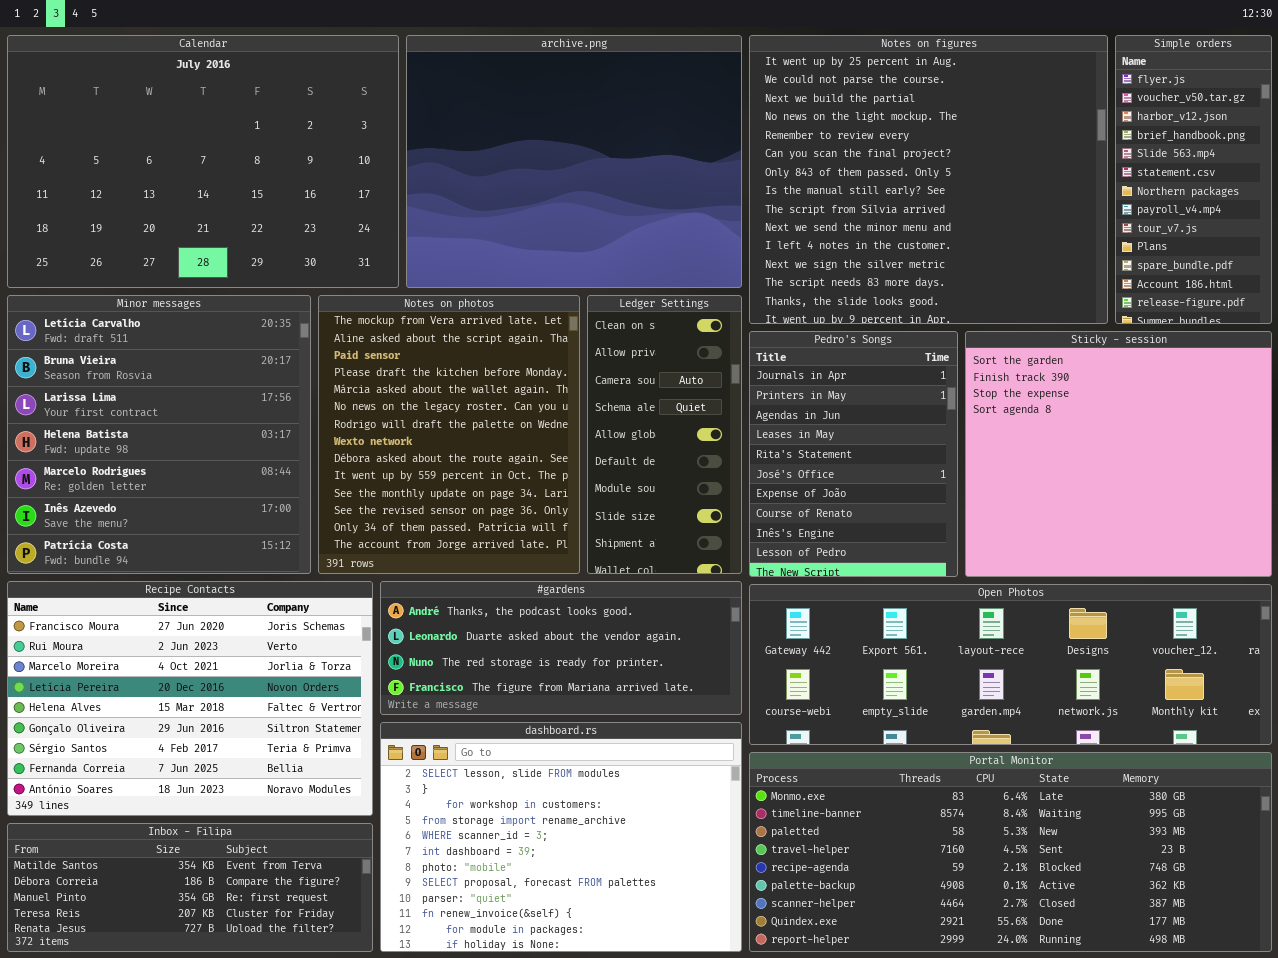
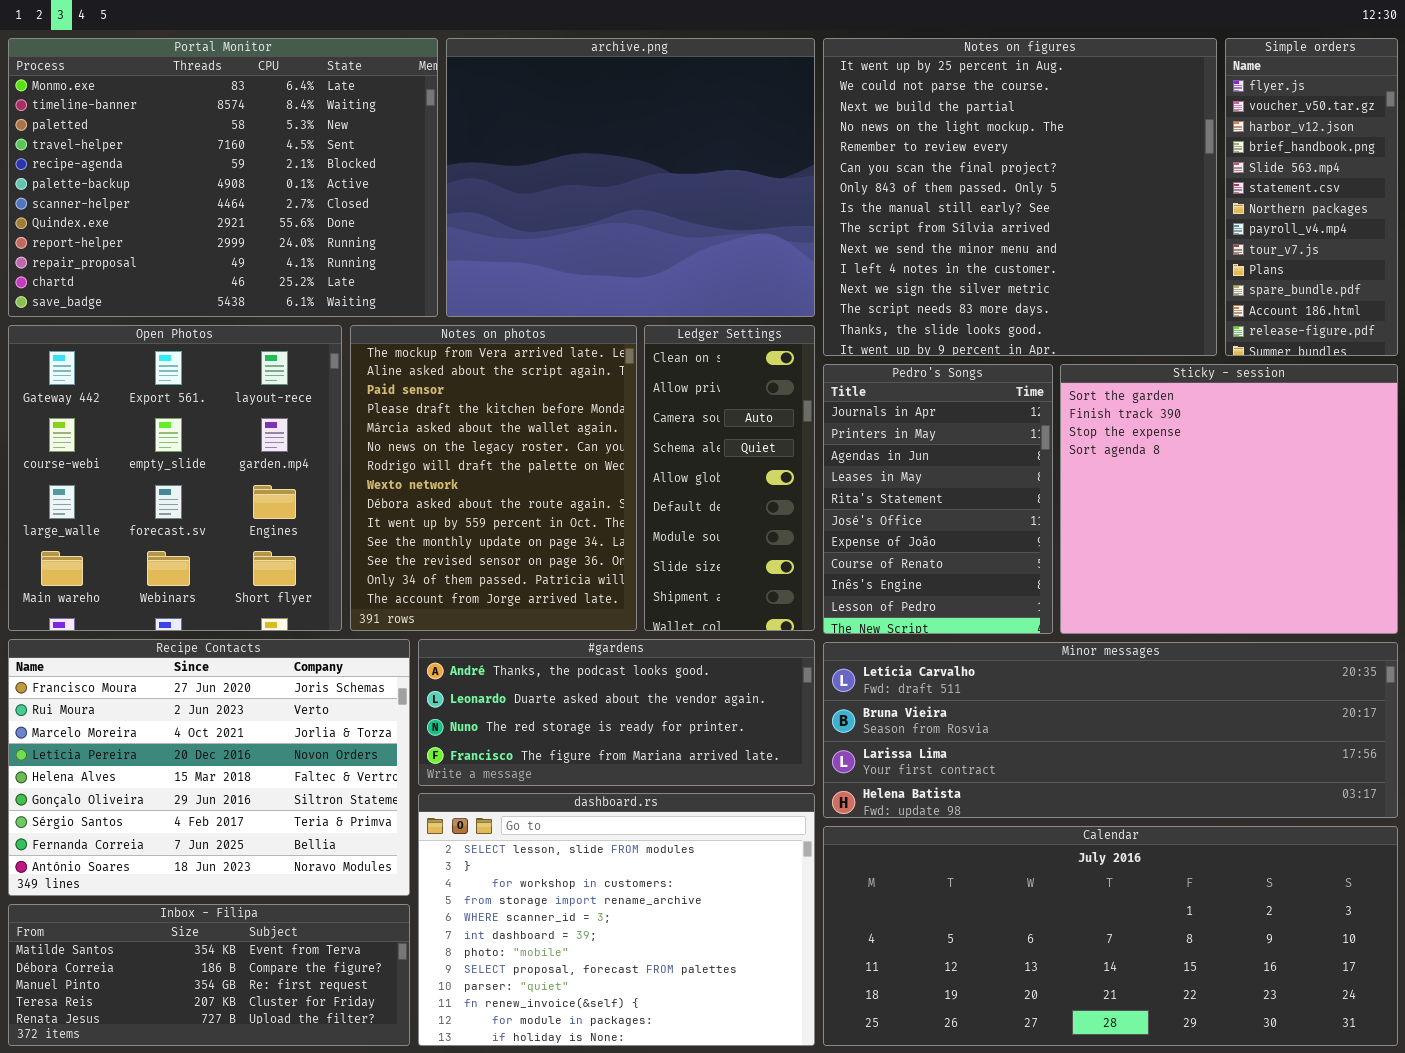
Calendar: [7,35,399,288] -> [823,826,1398,1046], moved, resized
Minor messages: [7,295,311,574] -> [823,642,1398,818], moved, resized
Open Photos: [749,584,1272,745] -> [8,325,342,631], moved, resized
Portal Monitor: [749,752,1272,952] -> [8,38,438,317], moved, resized

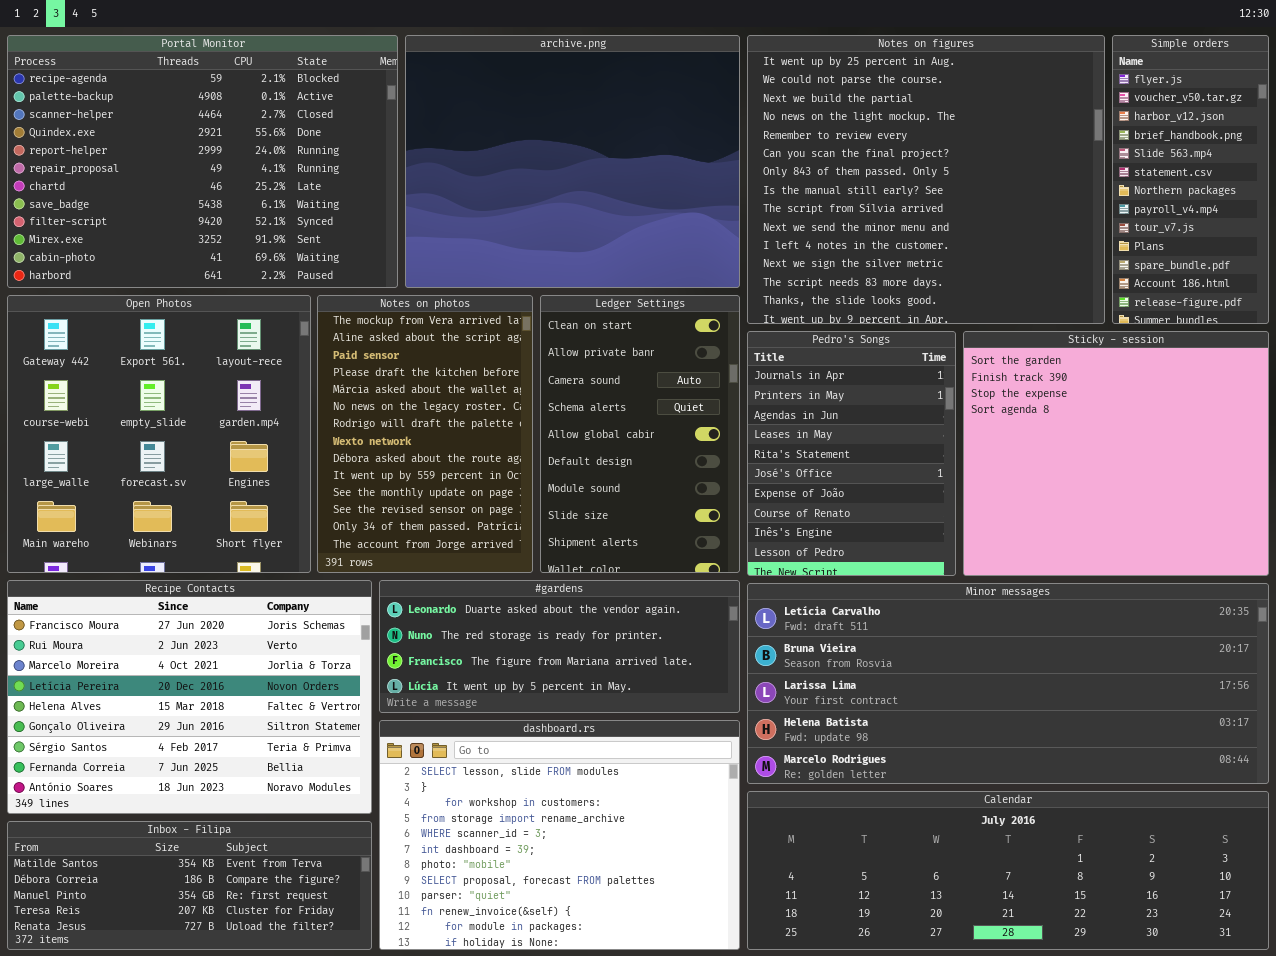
Portal Monitor: [8,38,438,317] -> [7,35,398,288], scrolled down 4 rows
Notes on photos: [350,325,637,631] -> [317,295,533,573], resized
Ledger Settings: [644,325,815,631] -> [540,295,740,573], resized
#gardens: [418,639,815,786] -> [379,580,740,713], scrolled down 1 row
Minor messages: [823,642,1398,818] -> [747,583,1269,784], resized
Calendar: [823,826,1398,1046] -> [747,791,1269,950], resized

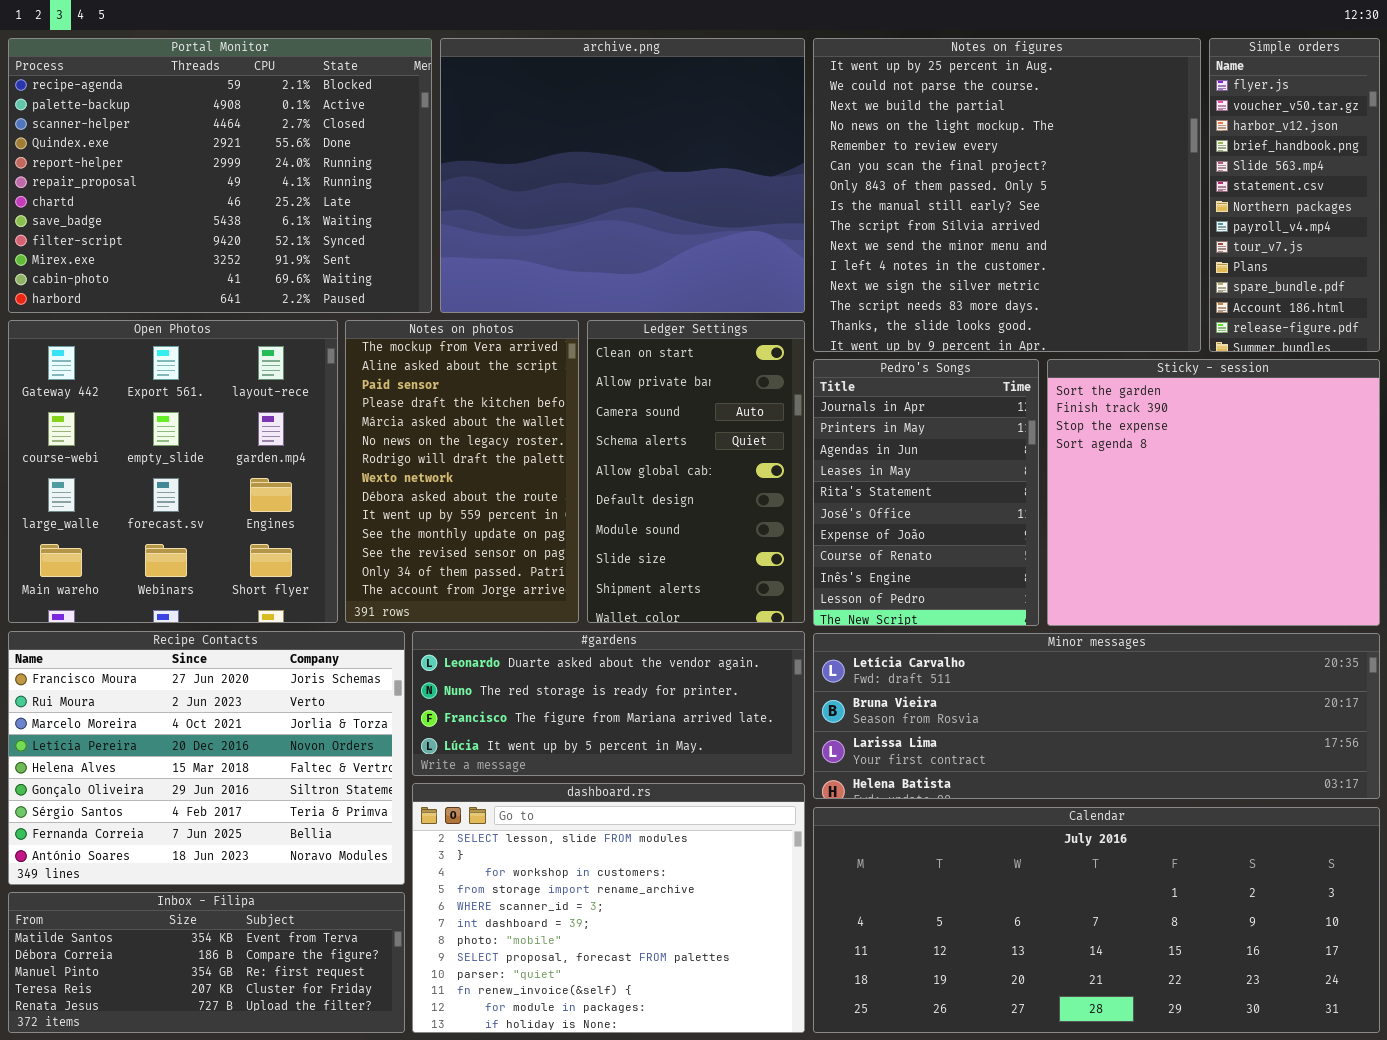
Minor messages: [747,583,1269,784] -> [813,633,1380,799], resized
Calendar: [747,791,1269,950] -> [813,807,1380,1033], resized

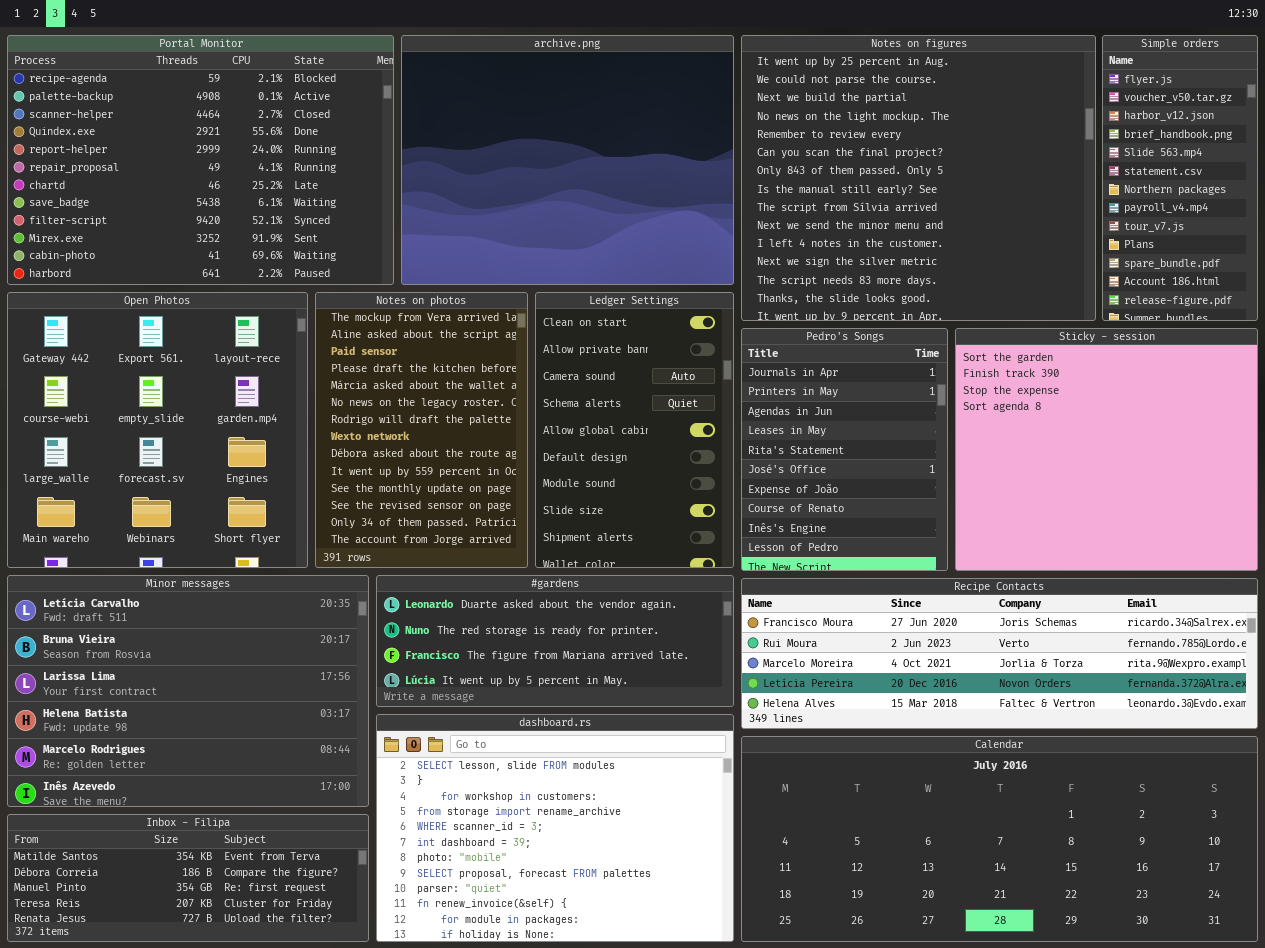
Recipe Contacts: [8,631,405,885] -> [741,578,1258,729], moved, resized
Minor messages: [813,633,1380,799] -> [7,575,369,807], moved, resized

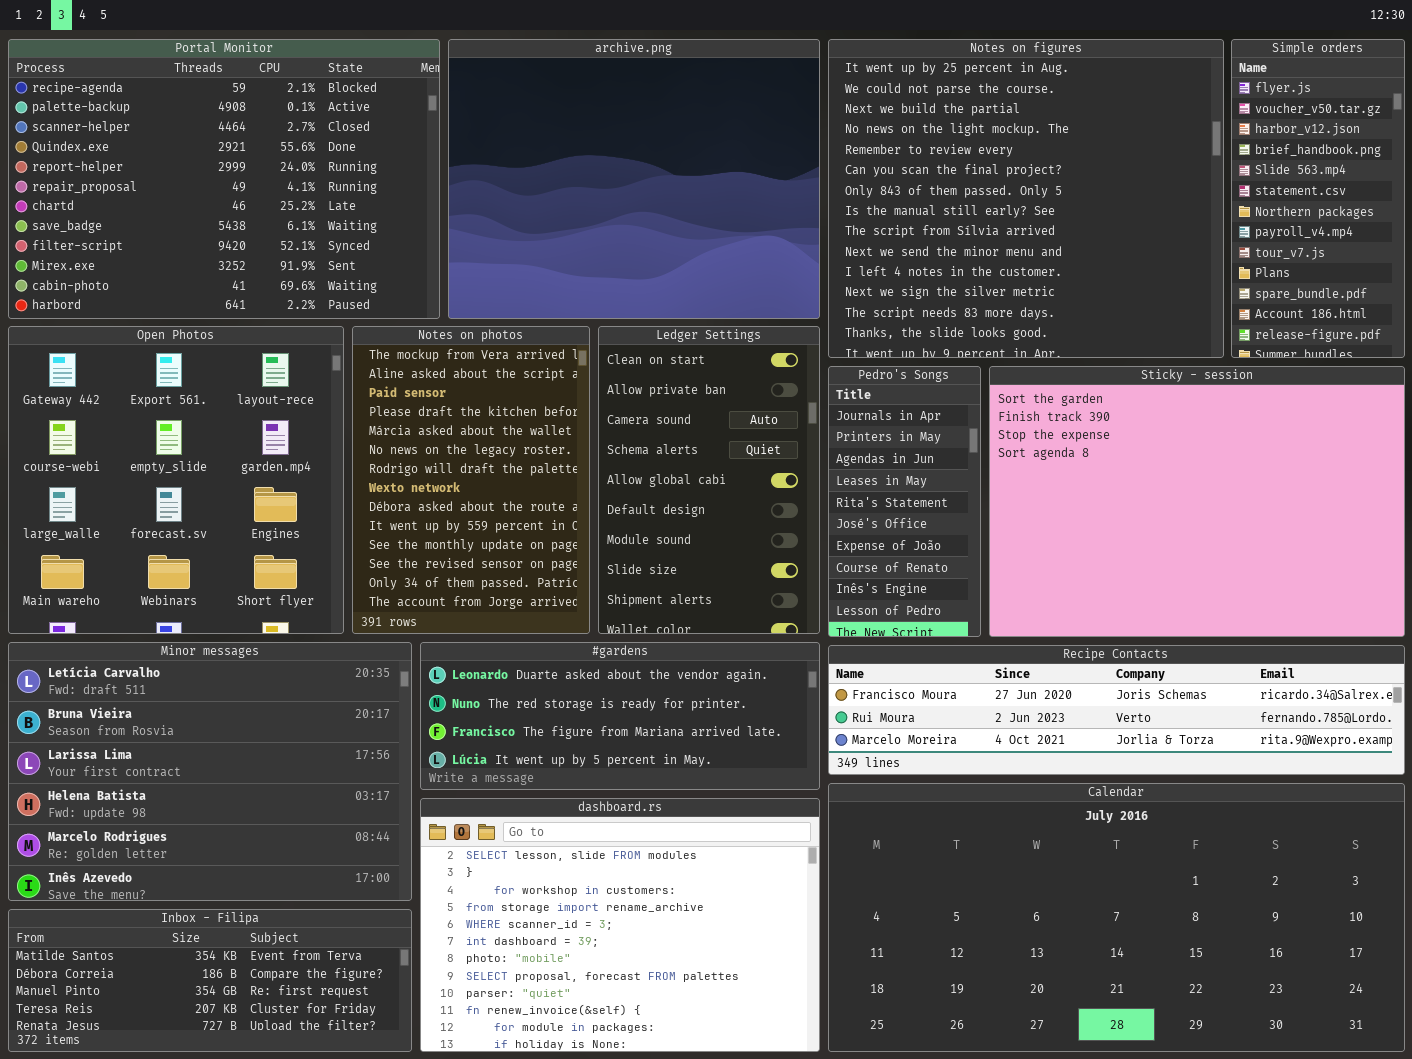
Pedro's Songs: [741,328,948,571] -> [828,366,981,637], resized
Sticky - session: [955,328,1258,571] -> [989,366,1405,637], resized
Recipe Contacts: [741,578,1258,729] -> [828,645,1405,775], resized
Calendar: [741,736,1258,942] -> [828,783,1405,1052], resized

